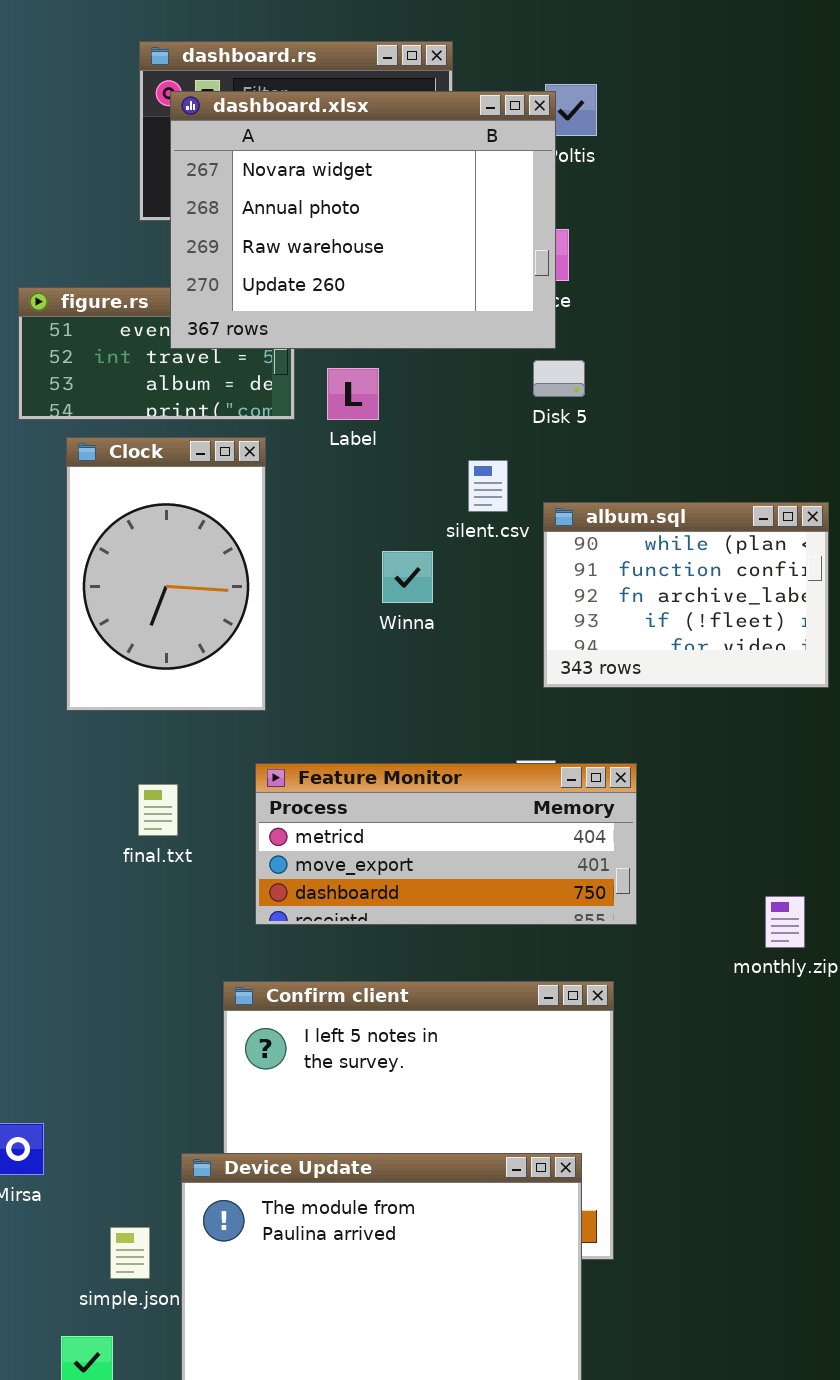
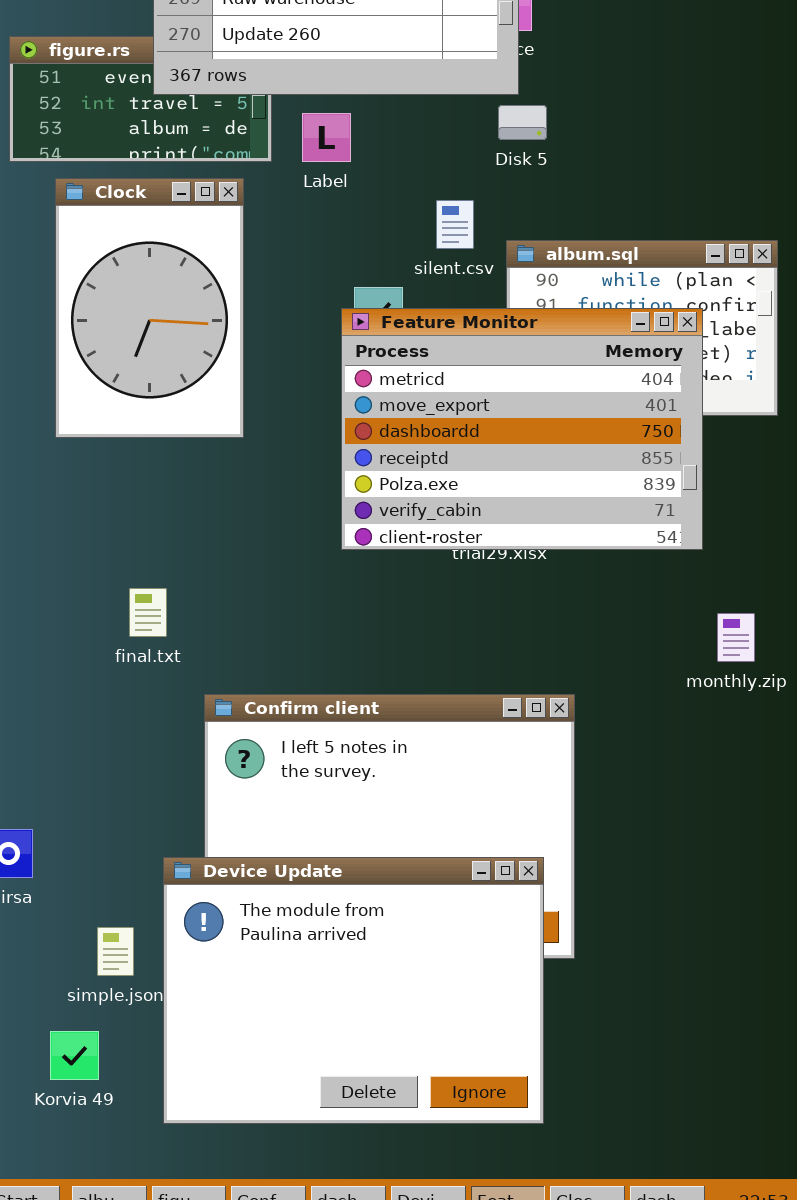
Feature Monitor: [255,763,637,925] -> [341,308,703,550], moved, resized
final.txt: [138,784,178,836] -> [129,588,167,637], moved

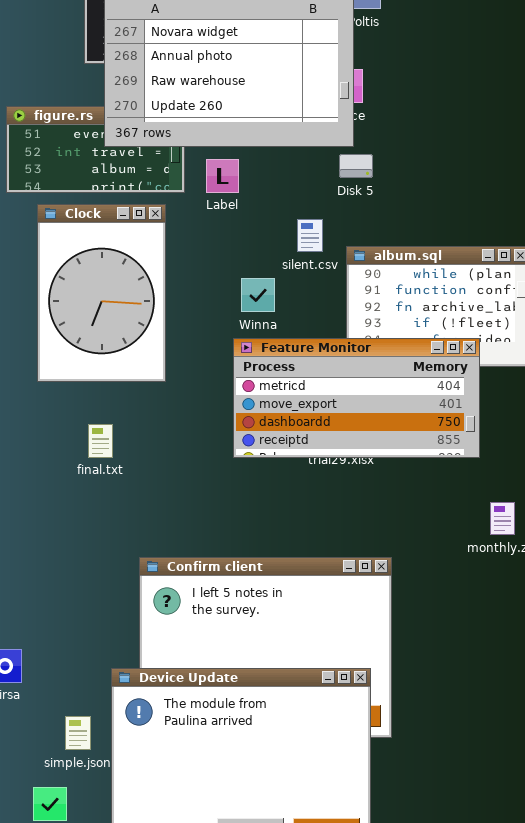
Feature Monitor: [341,308,703,550] -> [233,338,480,458], resized
final.txt: [129,588,167,637] -> [88,424,113,458], moved

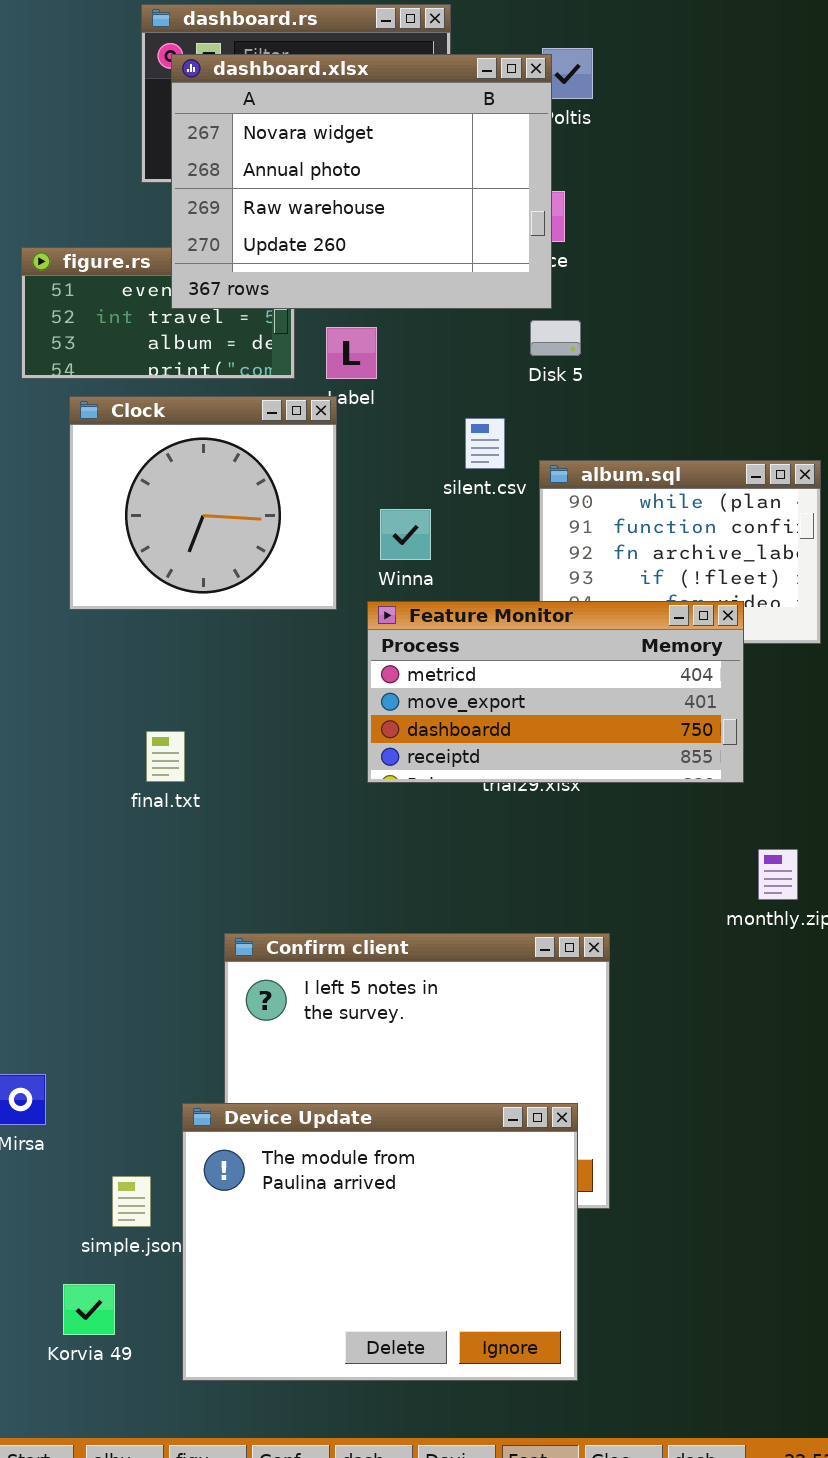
Clock: [37,204,166,382] -> [69,396,337,610], resized

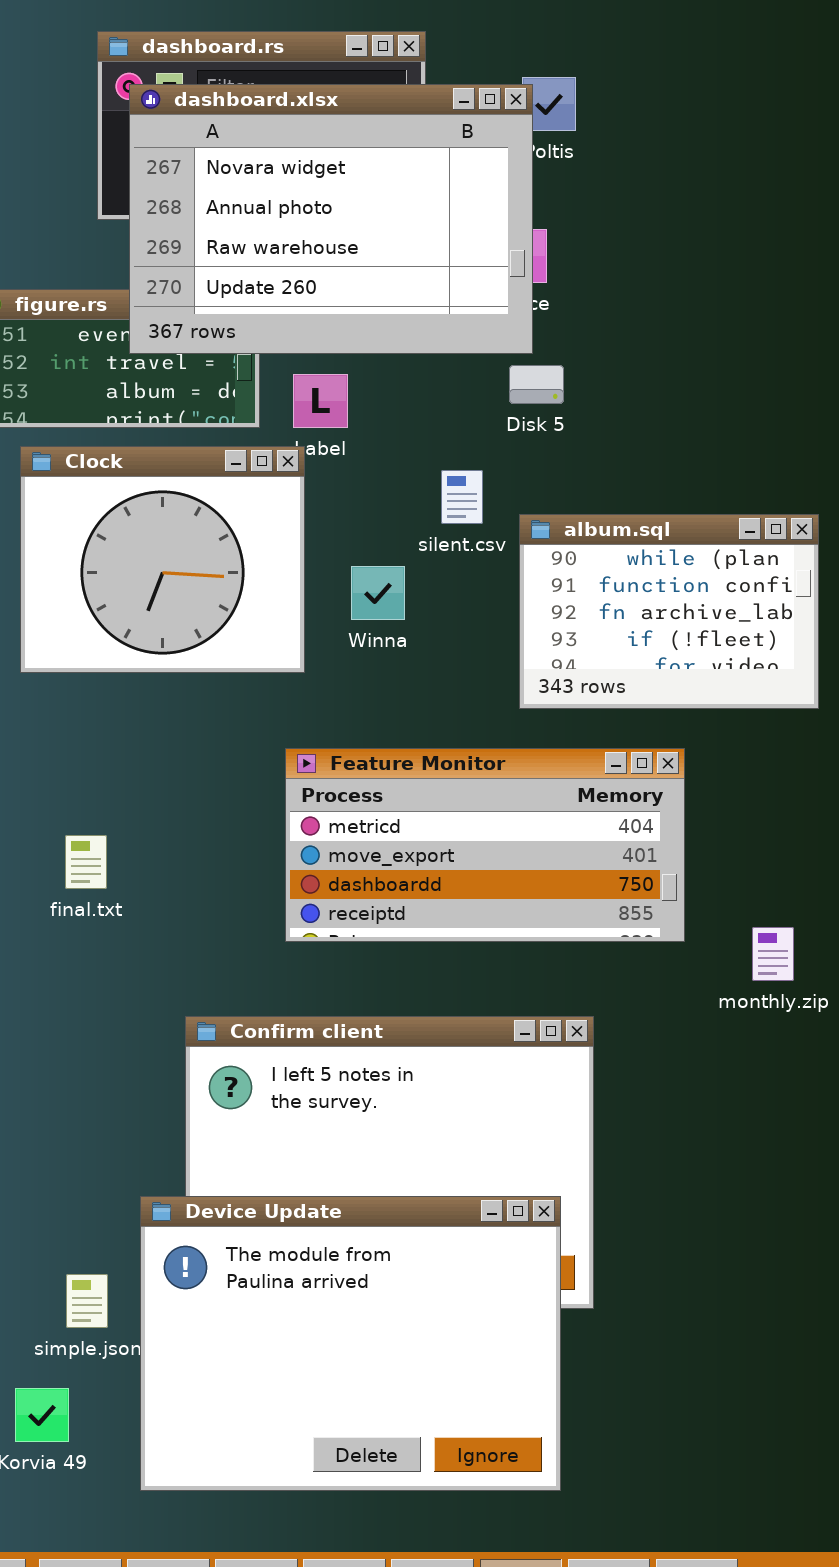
Feature Monitor: [367,601,744,783] -> [285,748,685,942], moved
final.txt: [146,731,185,782] -> [65,835,107,889], moved

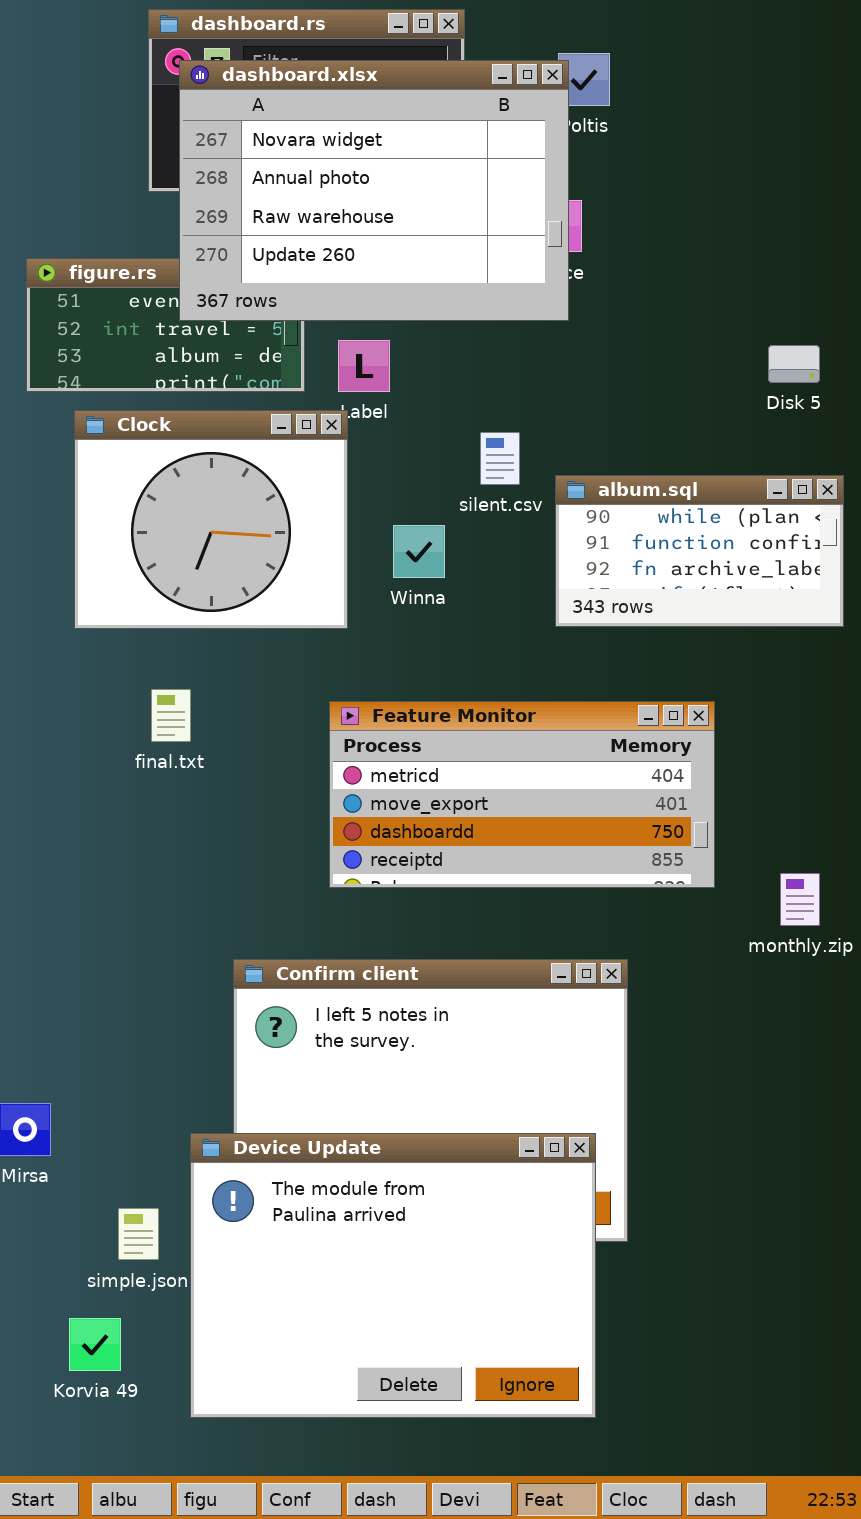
Disk 5: [509,365,564,404] -> [768,345,820,383], moved
album.sql: [519,514,819,709] -> [555,475,844,627], resized
final.txt: [65,835,107,889] -> [151,689,191,742], moved

